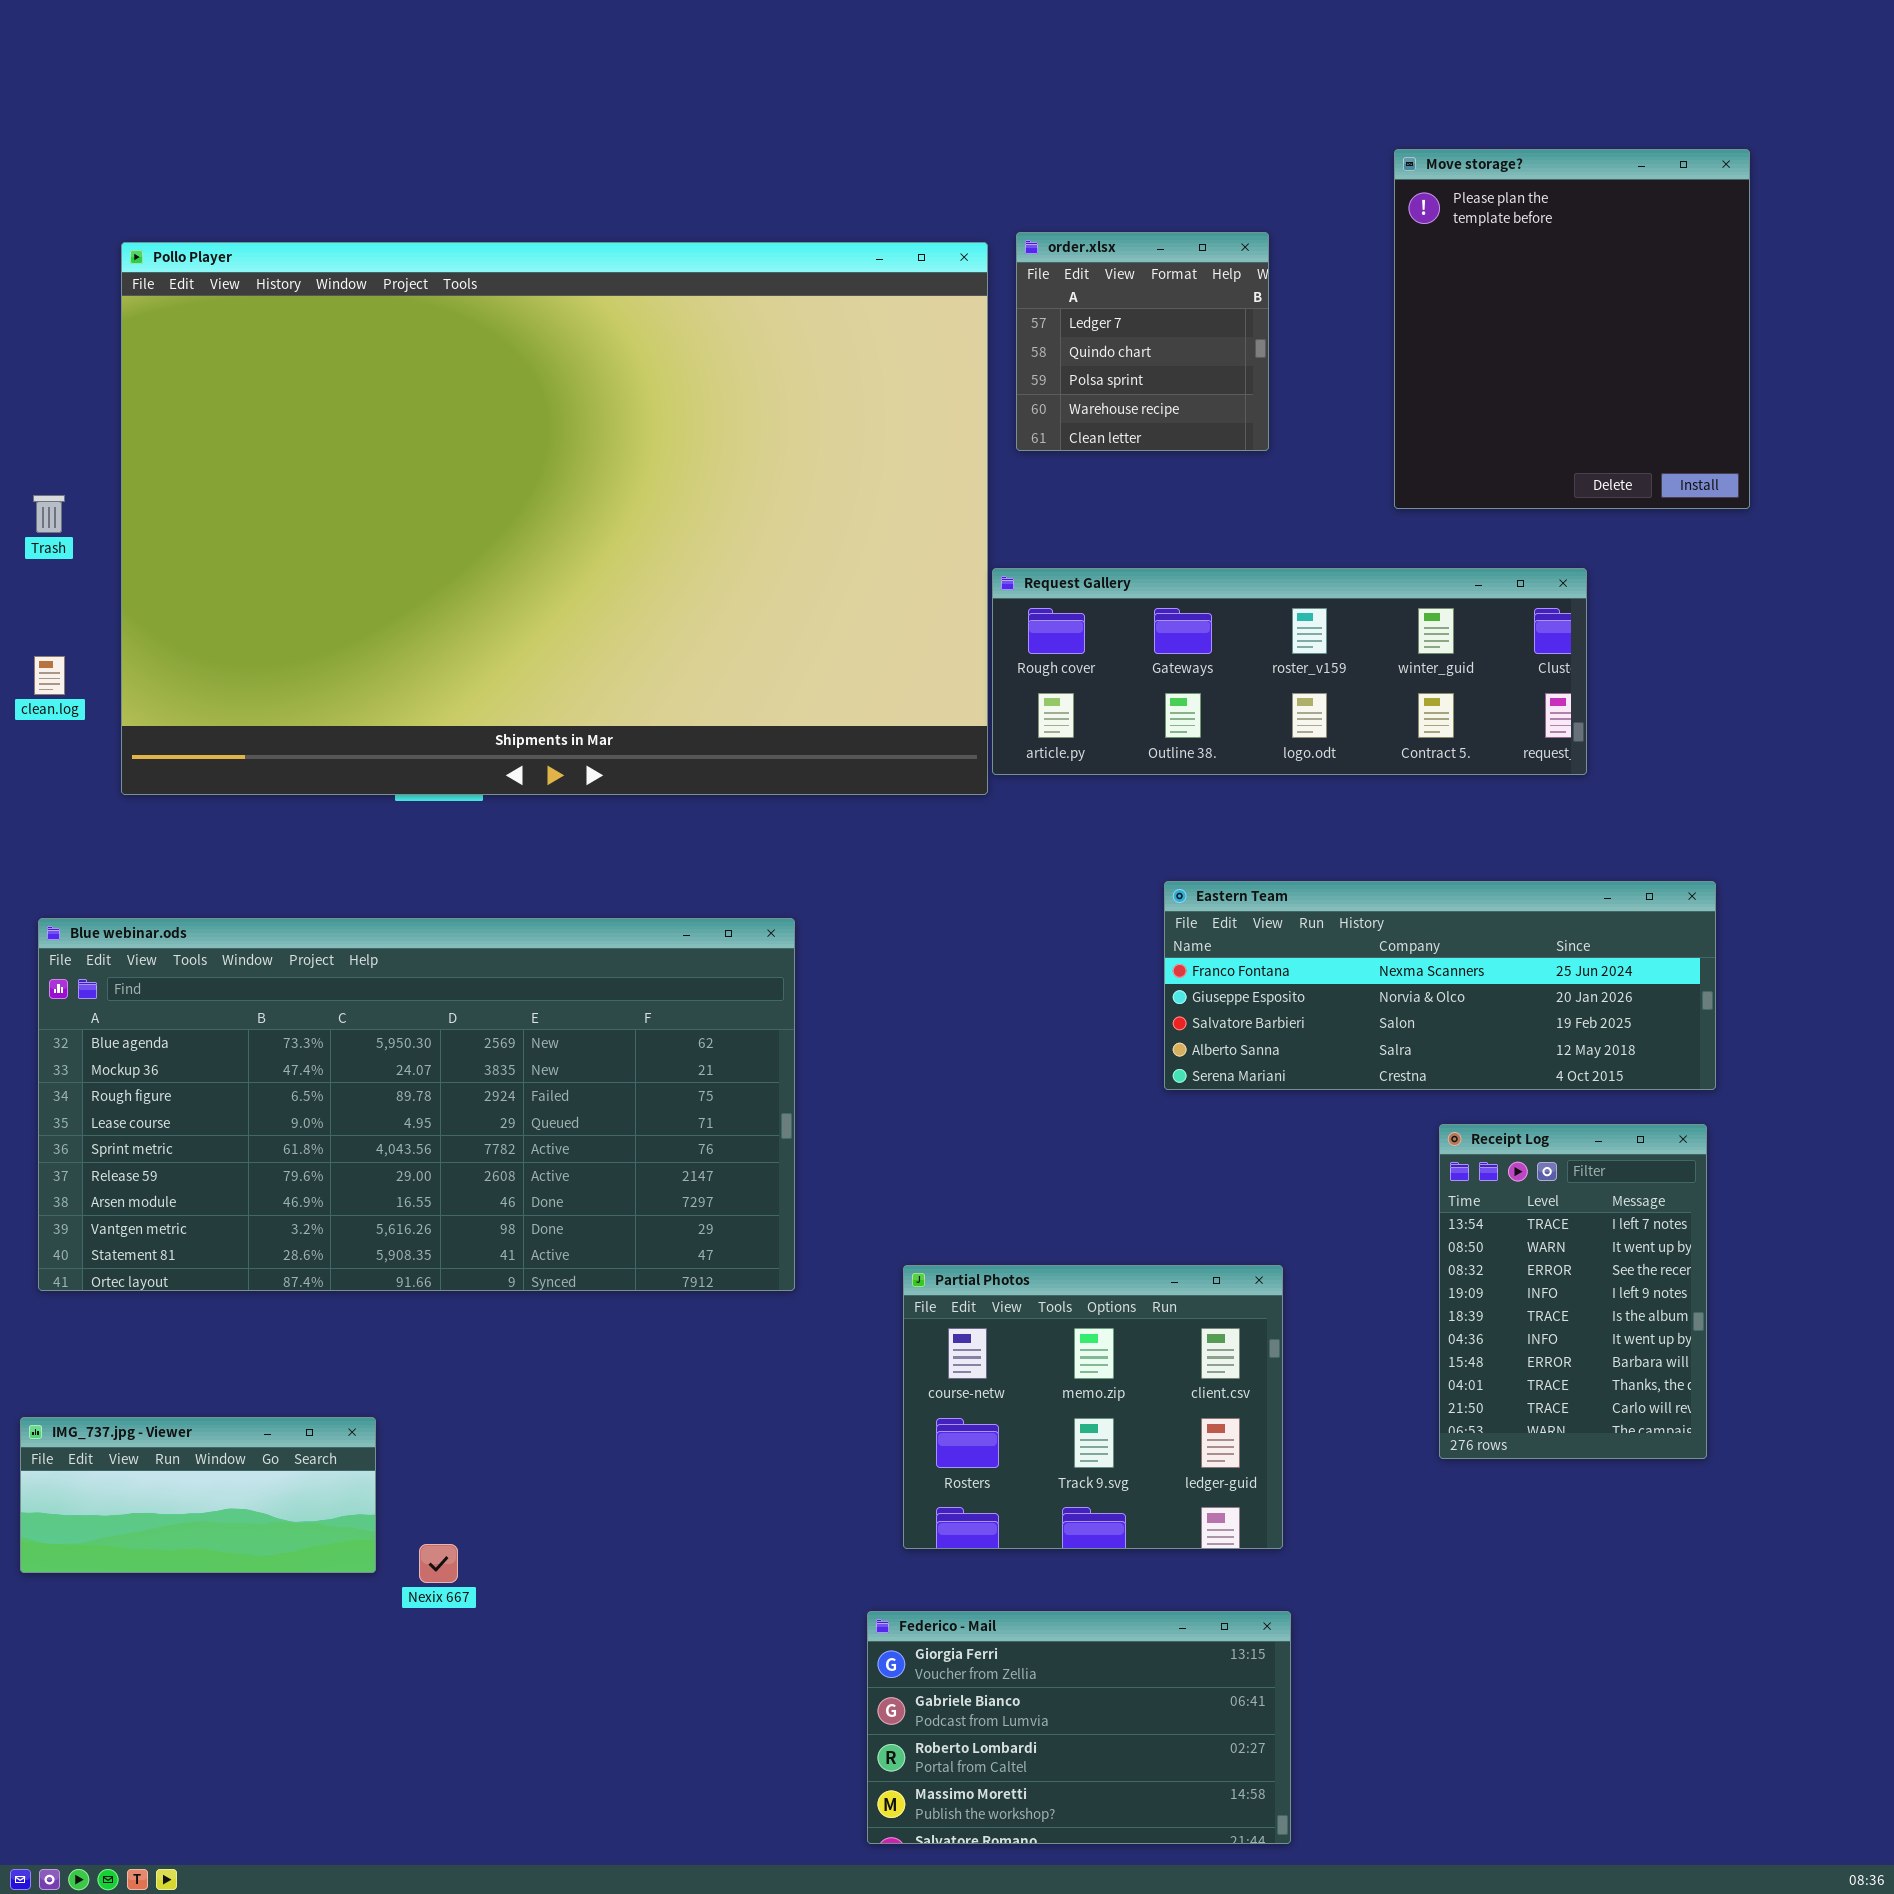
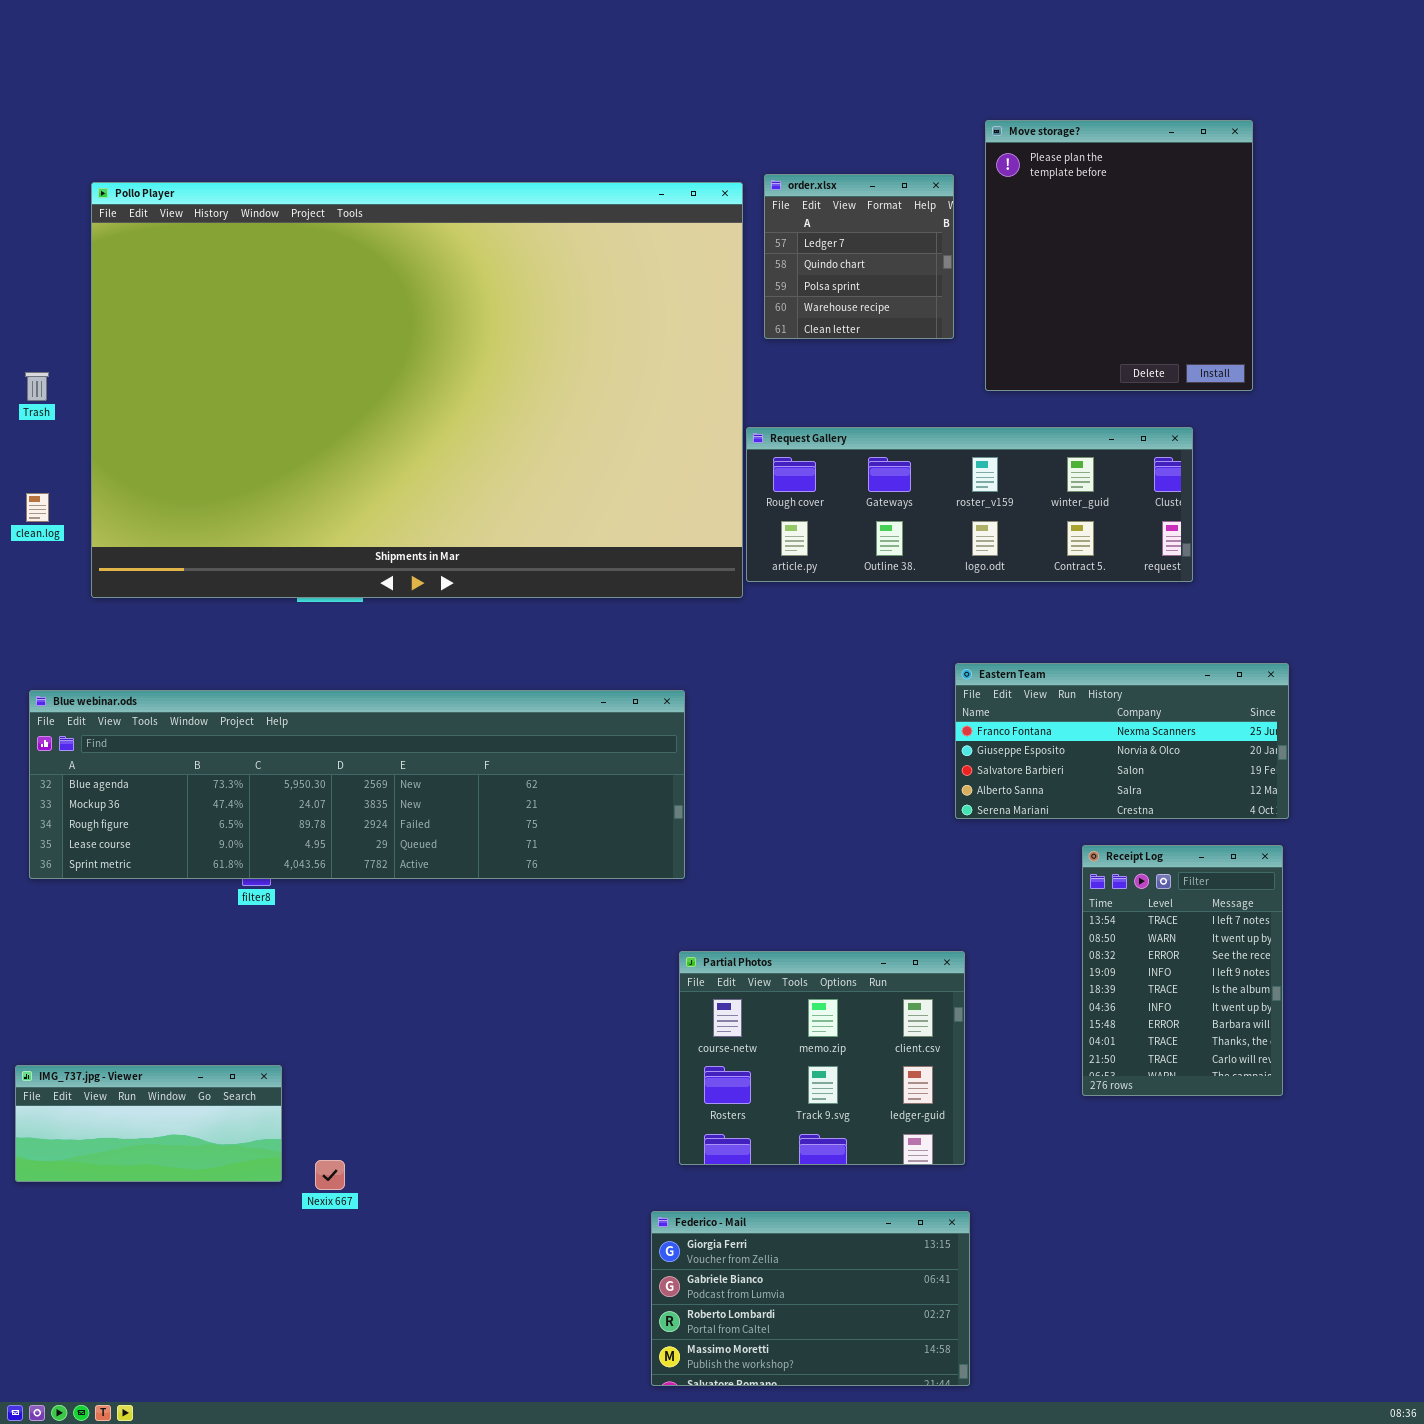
Move storage?: [1394,149,1750,509] -> [985,120,1253,391], moved
Eastern Team: [1164,881,1716,1090] -> [955,663,1289,819], resized
Blue webinar.ods: [38,918,795,1291] -> [29,690,685,879], resized

